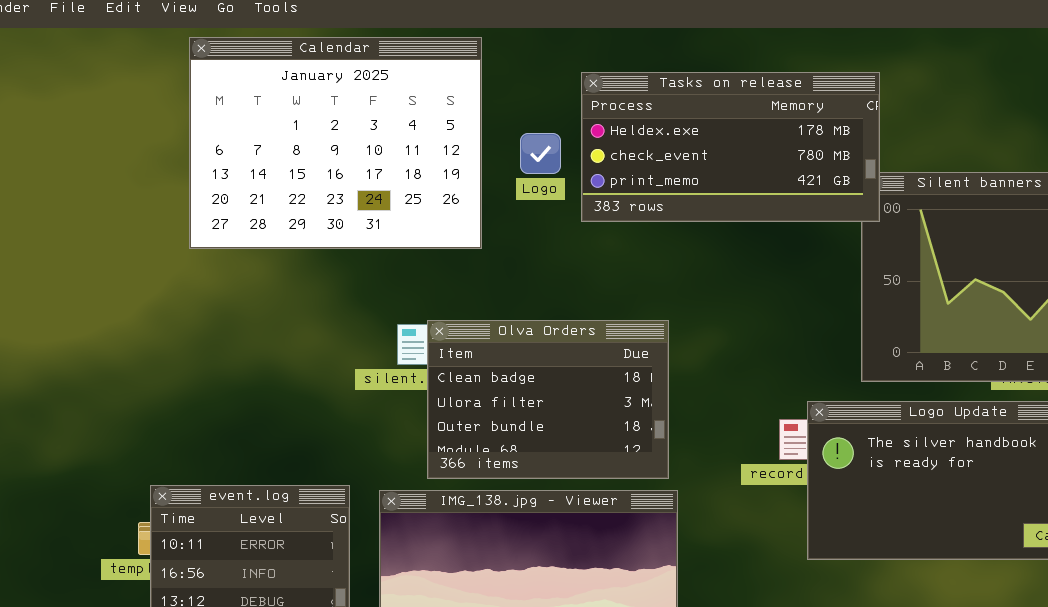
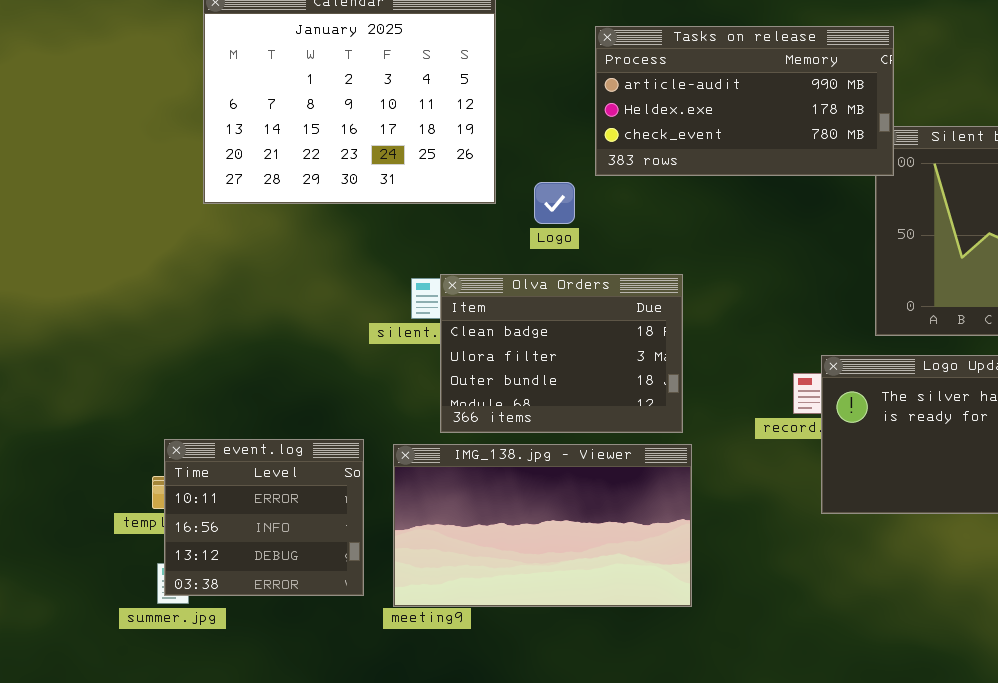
Tasks on release: [581,72,880,222] -> [595,26,894,176], scrolled up 1 row
Logo: [520,133,561,174] -> [534,182,575,224], moved

